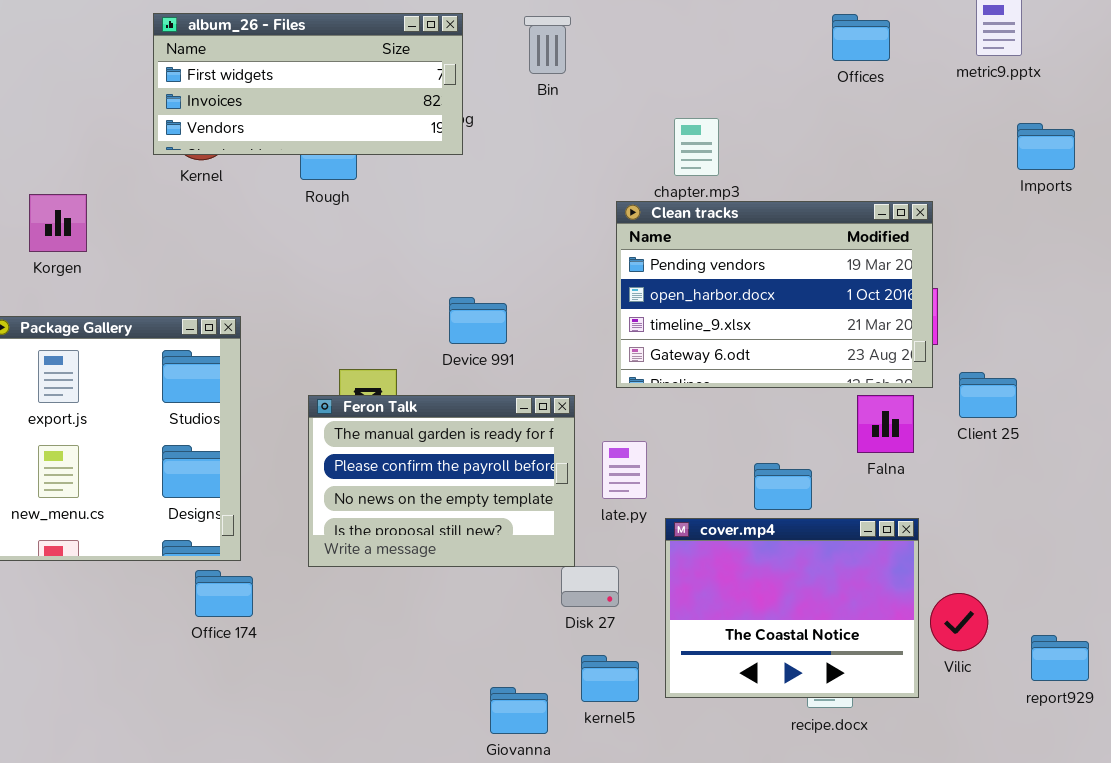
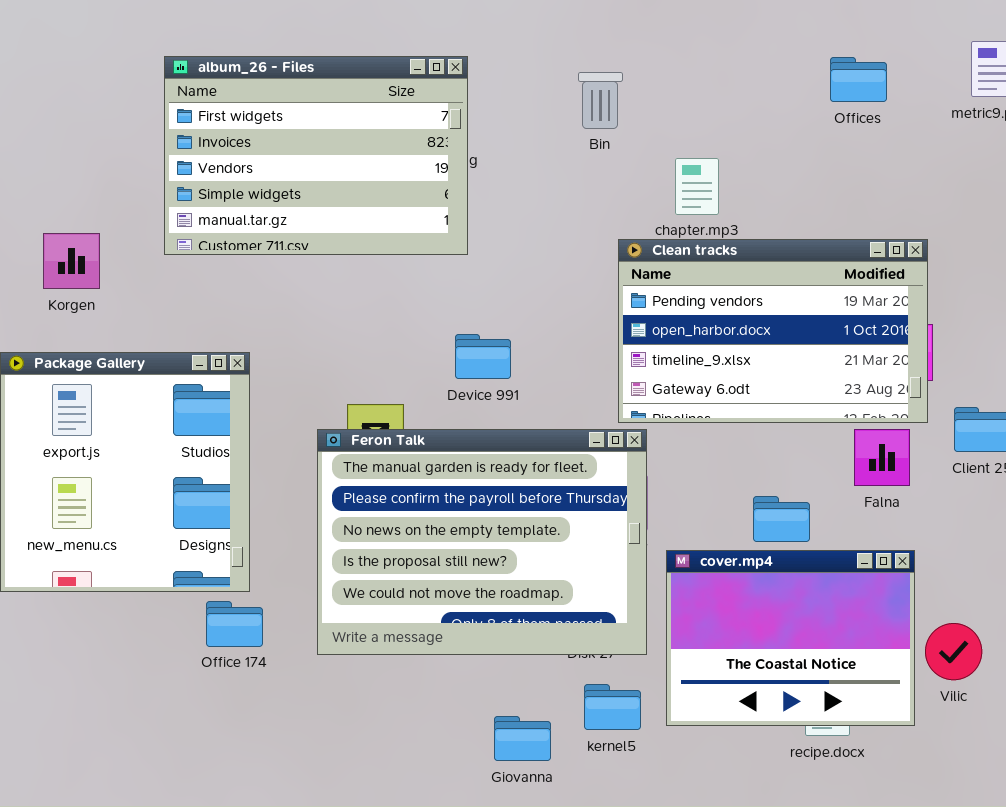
album_26 - Files: [153,13,463,155] -> [164,56,468,255], resized
Bin: [524,16,571,74] -> [578,72,623,129], moved
Feron Talk: [308,395,575,567] -> [317,429,647,655], resized

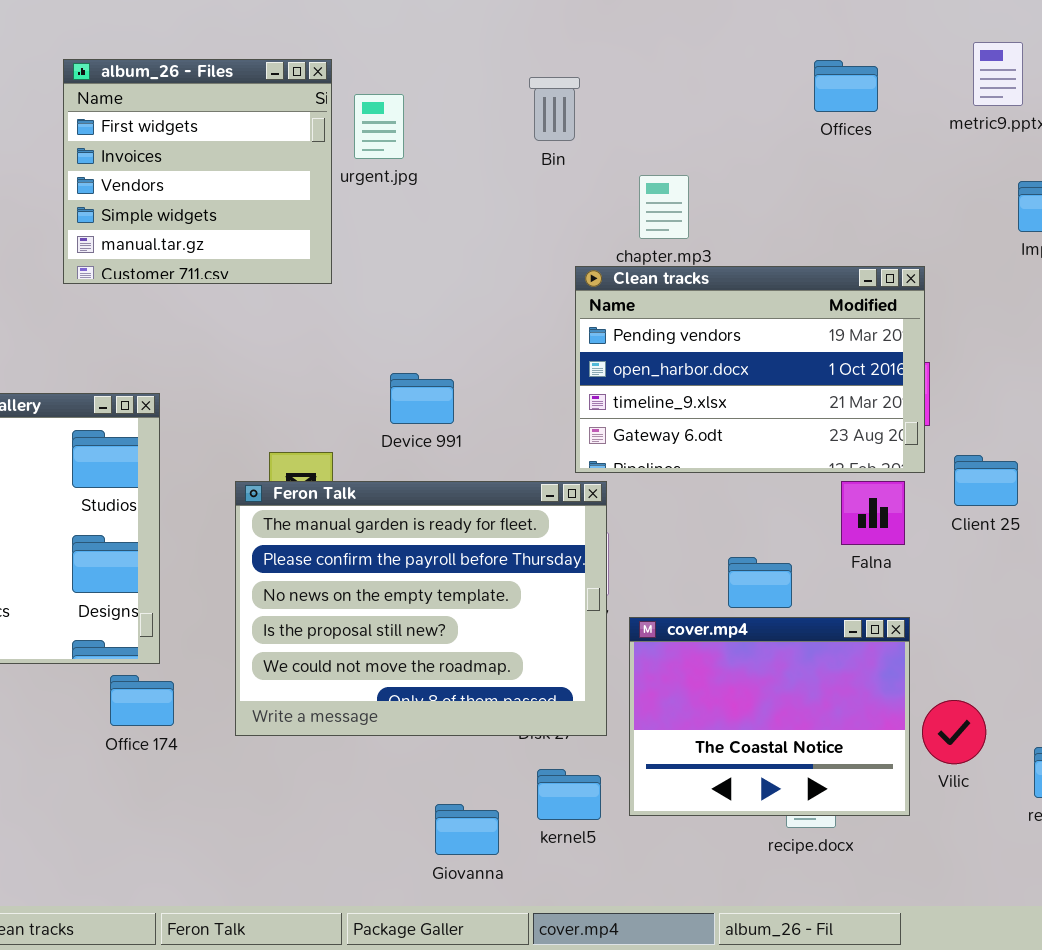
album_26 - Files: [164,56,468,255] -> [63,59,332,284], resized

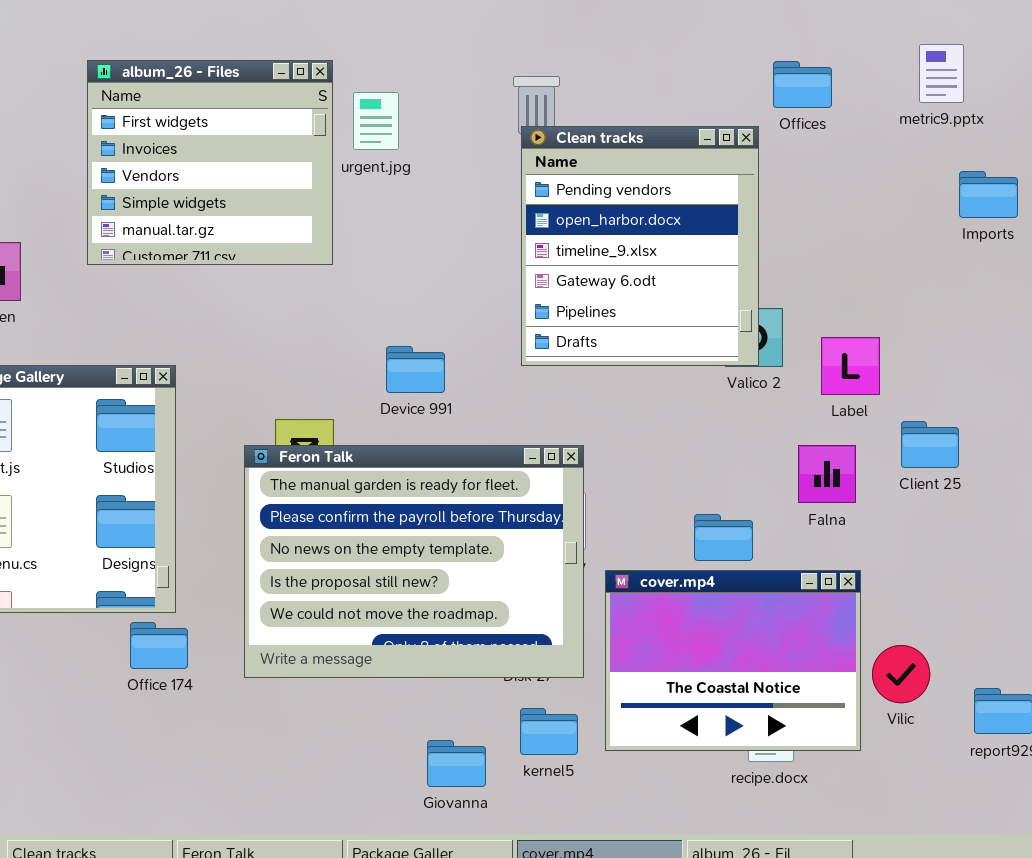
Clean tracks: [575,266,925,473] -> [521,126,759,366], moved, resized

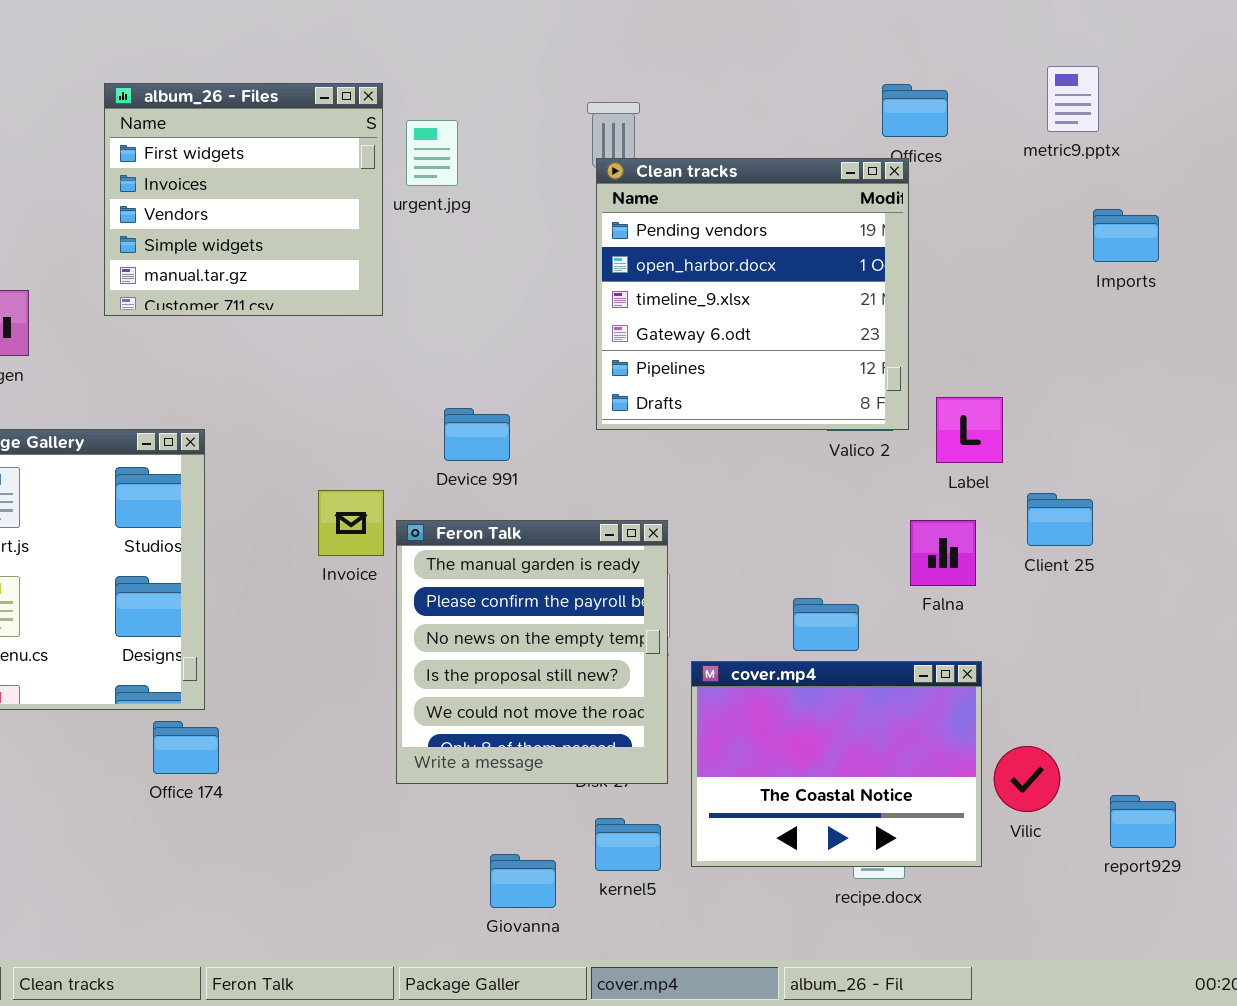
Clean tracks: [521,126,759,366] -> [596,158,909,430], resized
Feron Talk: [244,445,584,678] -> [396,520,668,784], resized

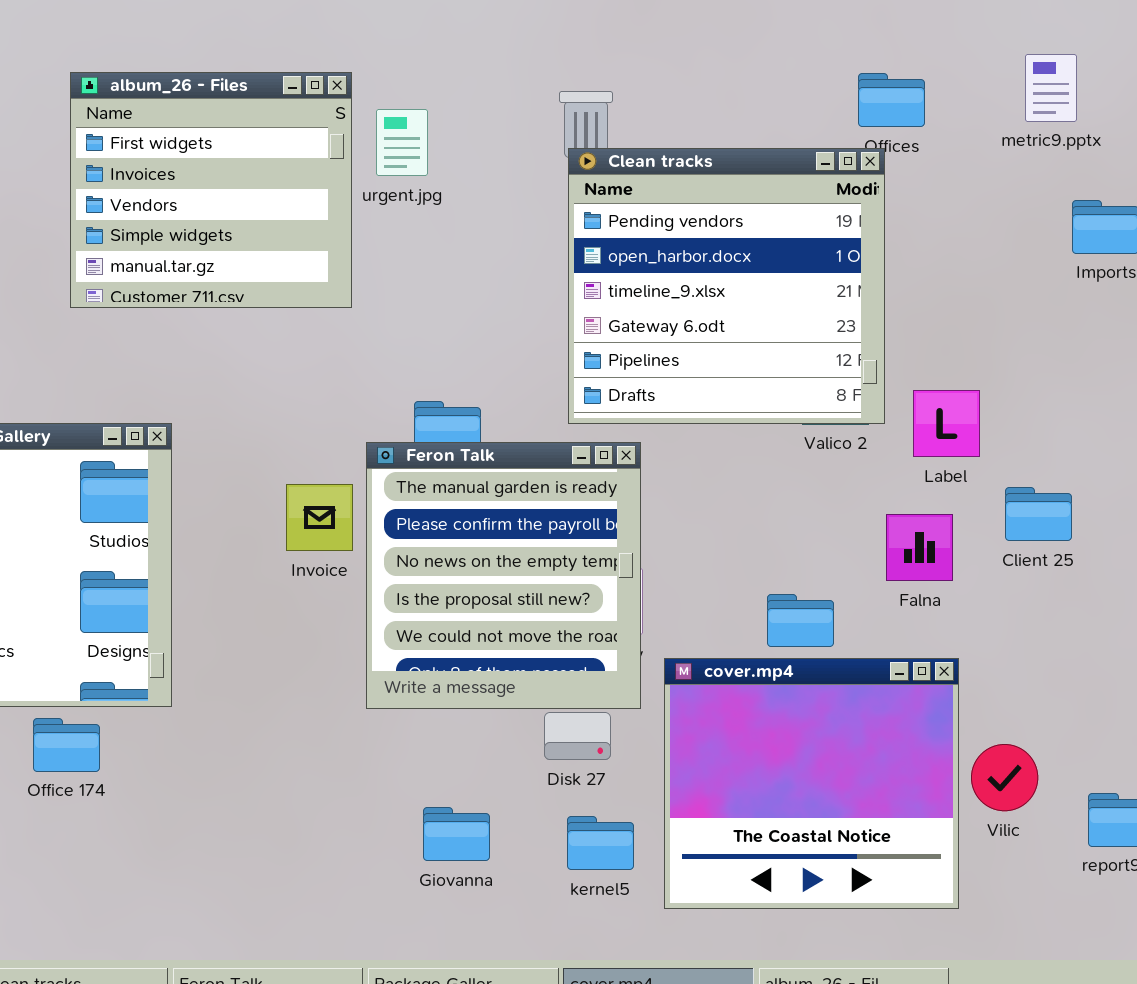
Feron Talk: [396,520,668,784] -> [366,442,641,709], moved
cover.mp4: [691,661,982,867] -> [664,658,959,909], resized
Office 174: [153,721,219,774] -> [33,718,100,772], moved
Giovanna: [490,854,556,908] -> [423,807,490,861], moved

